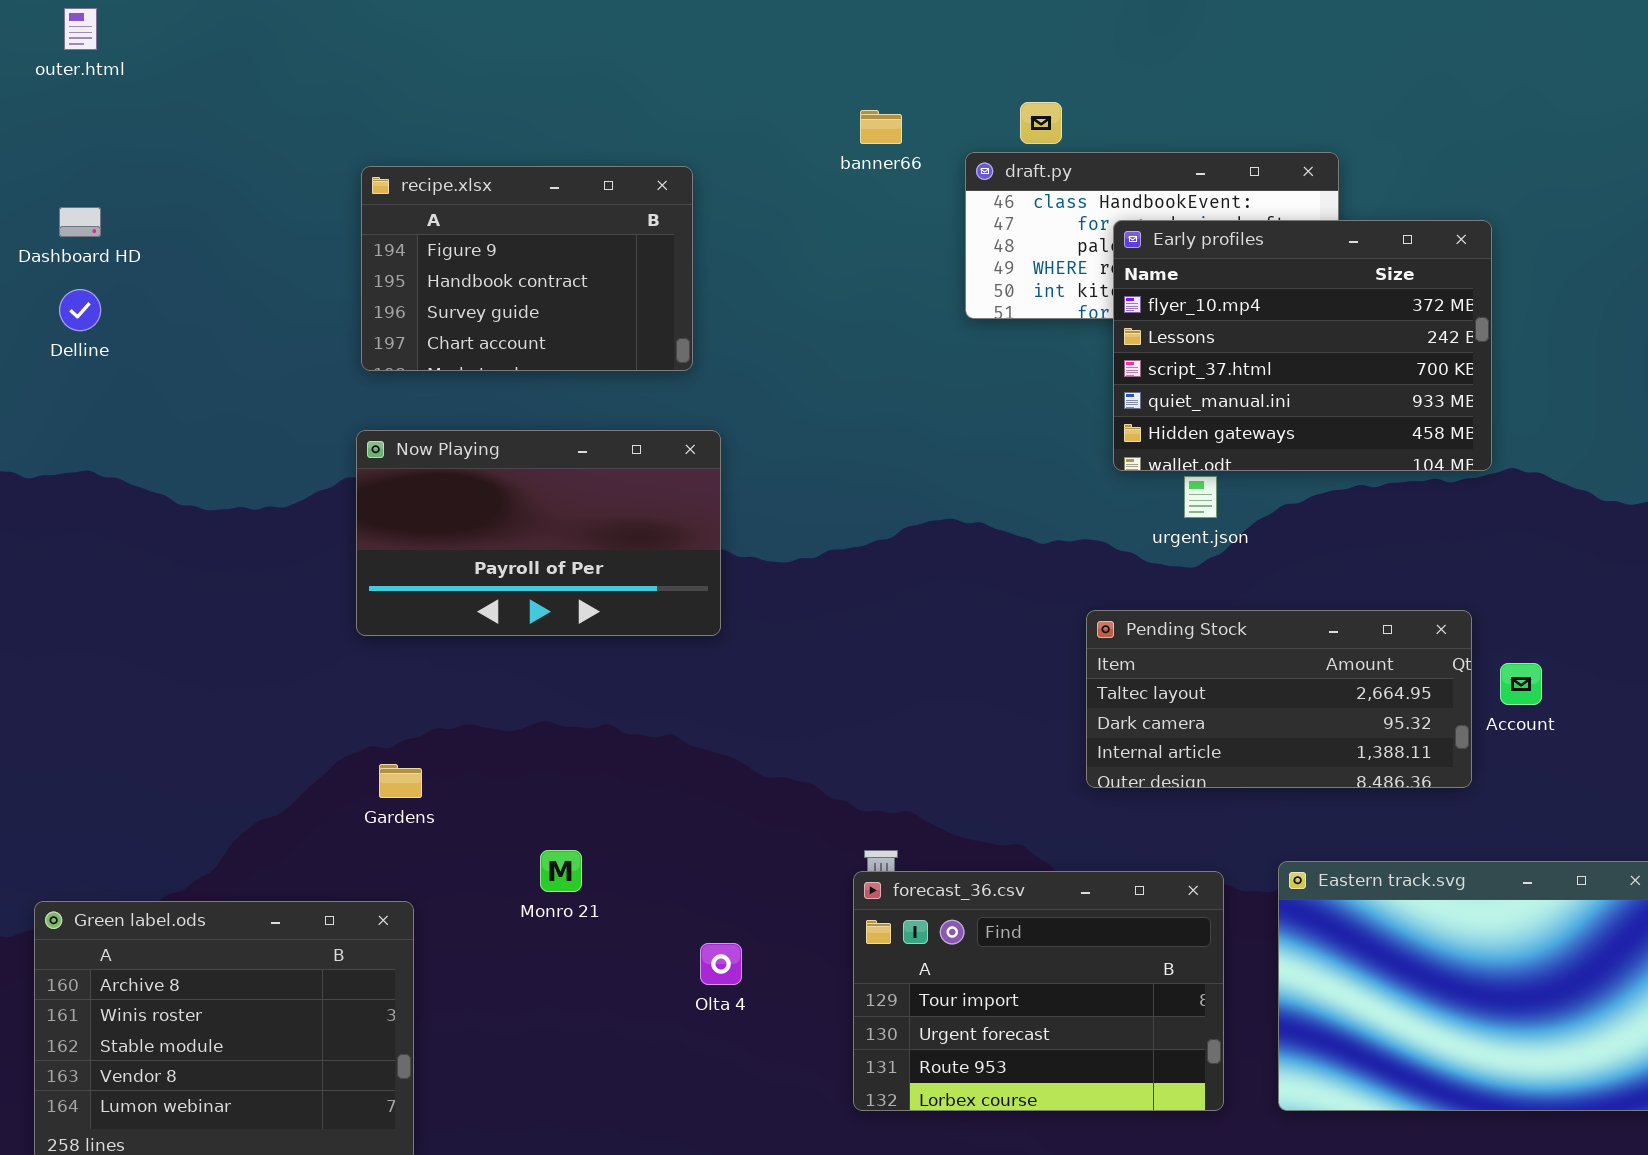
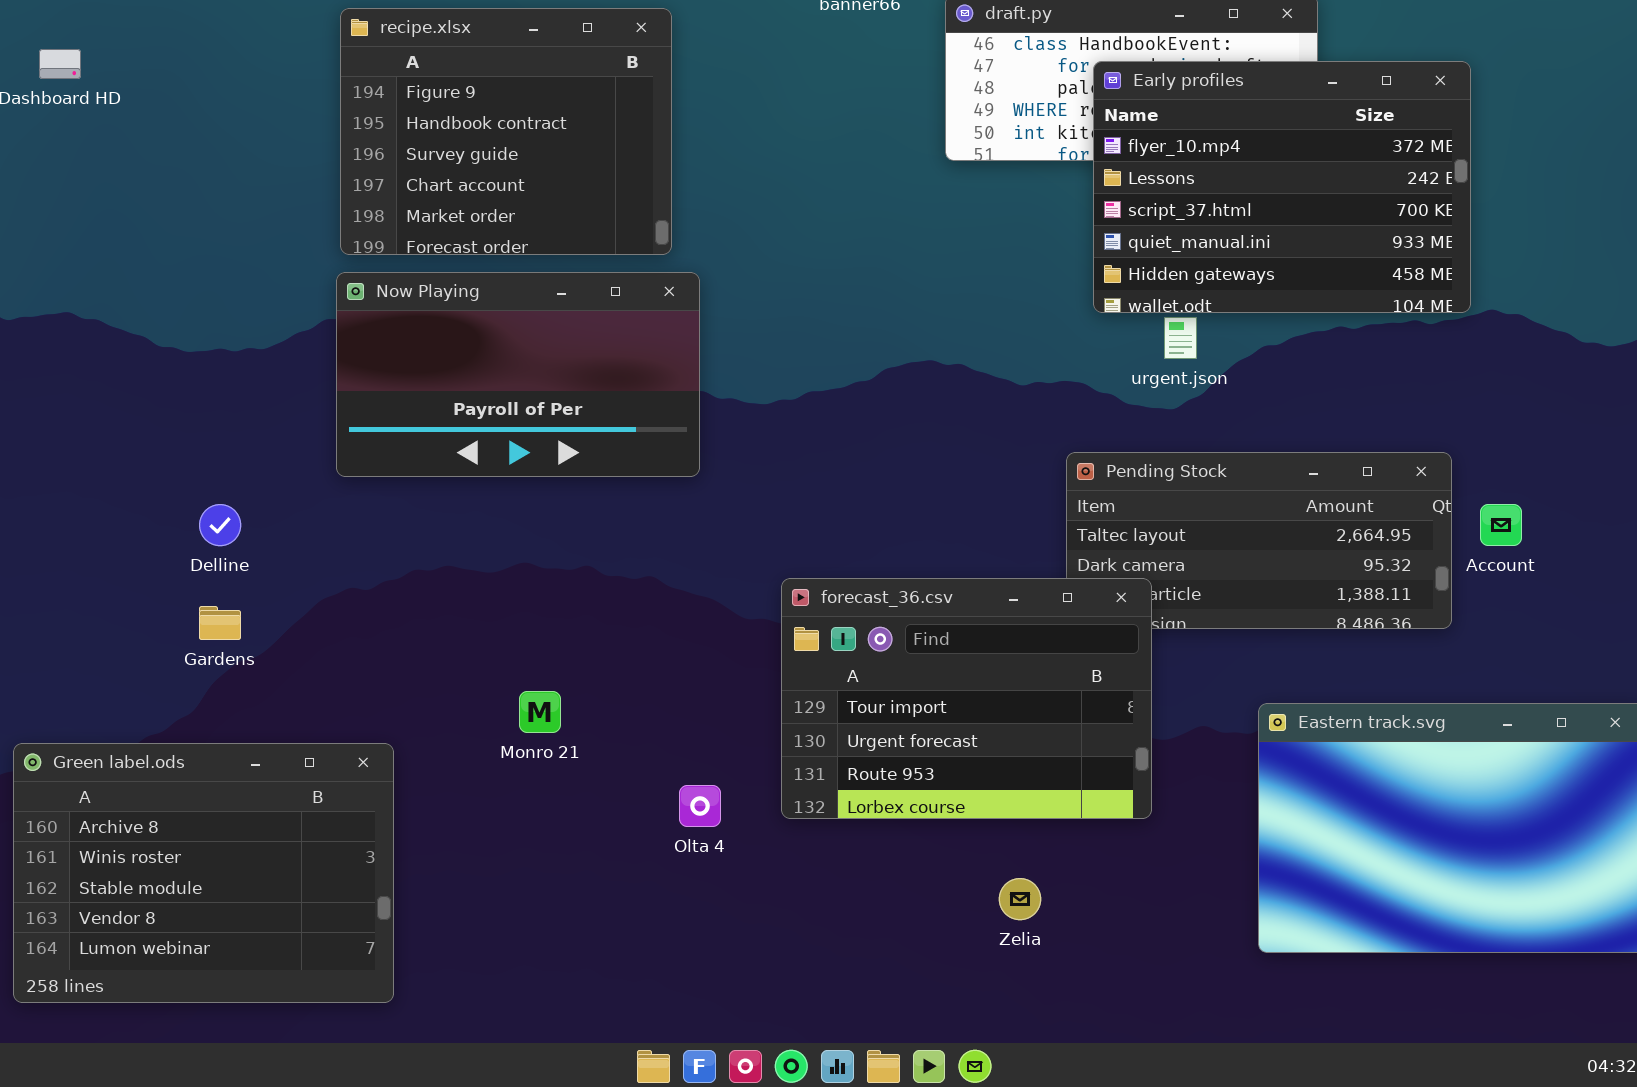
recipe.xlsx: [361,166,693,371] -> [340,8,672,255], resized
Delline: [59,289,101,331] -> [199,504,241,546], moved
Gardens: [379,764,422,798] -> [199,606,241,640], moved
forecast_36.csv: [853,871,1224,1111] -> [781,578,1152,819], moved

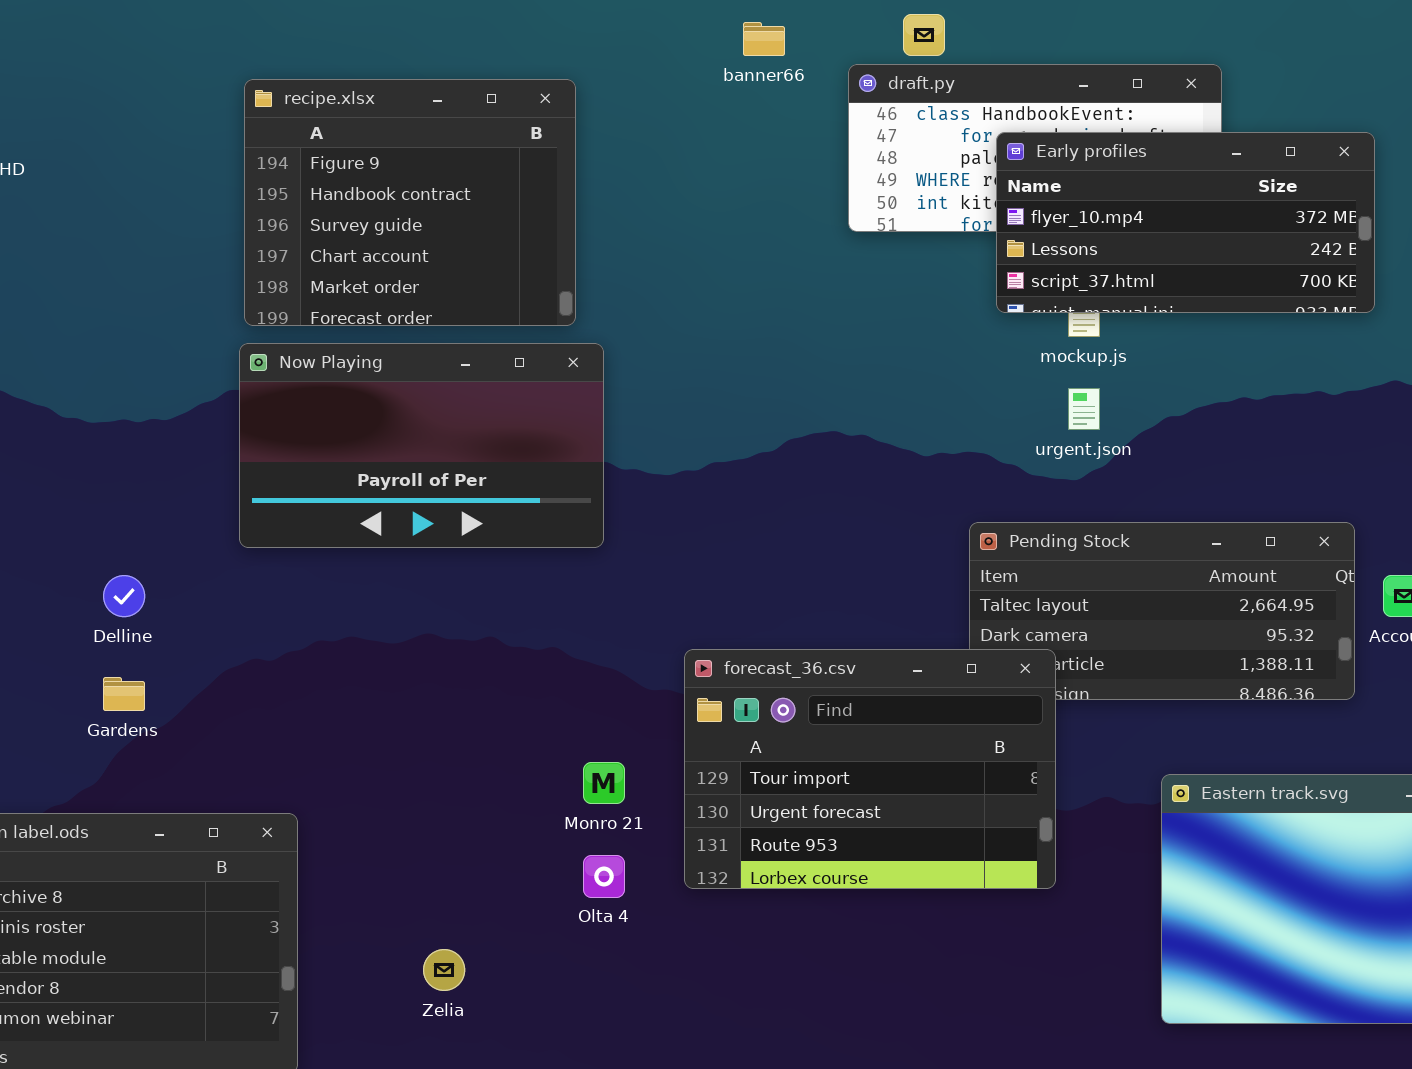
Early profiles: [1093,61,1471,313] -> [996,132,1375,313], resized
Monro 21: [519,691,561,733] -> [583,762,625,804], moved
Zelia: [999,878,1041,920] -> [423,949,465,991], moved

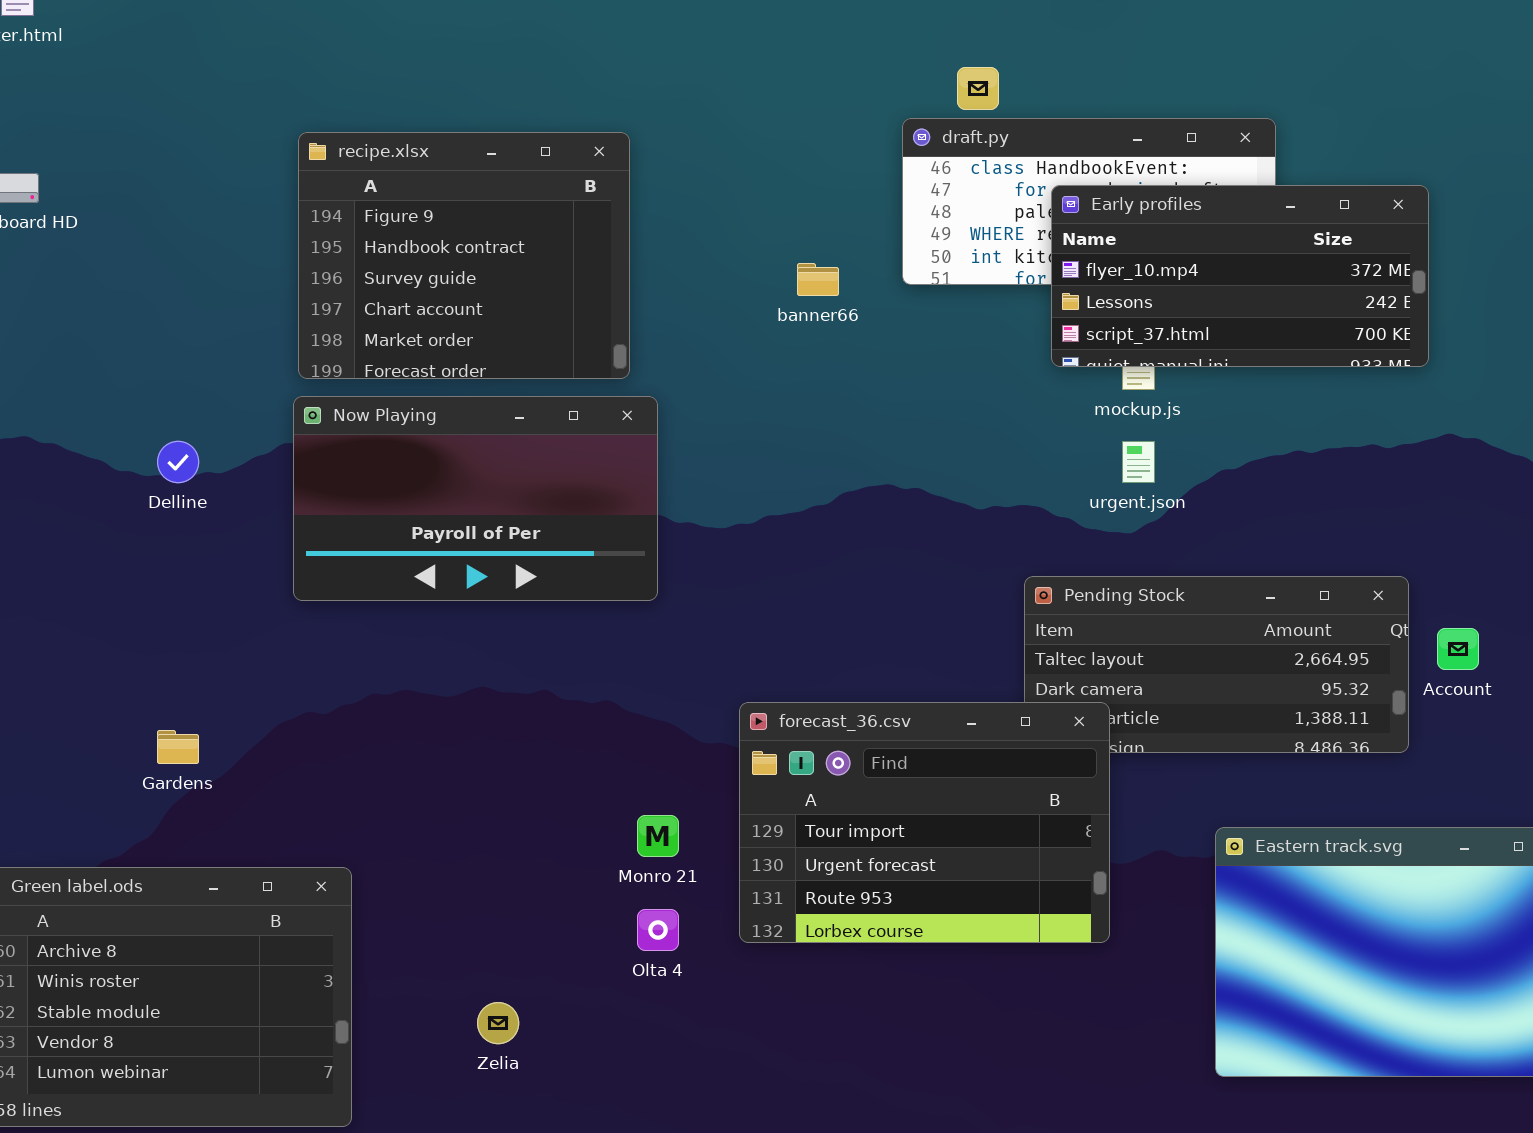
banner66: [743,22,785,56] -> [797,263,839,296], moved
Delline: [103,575,145,617] -> [157,441,199,483], moved

